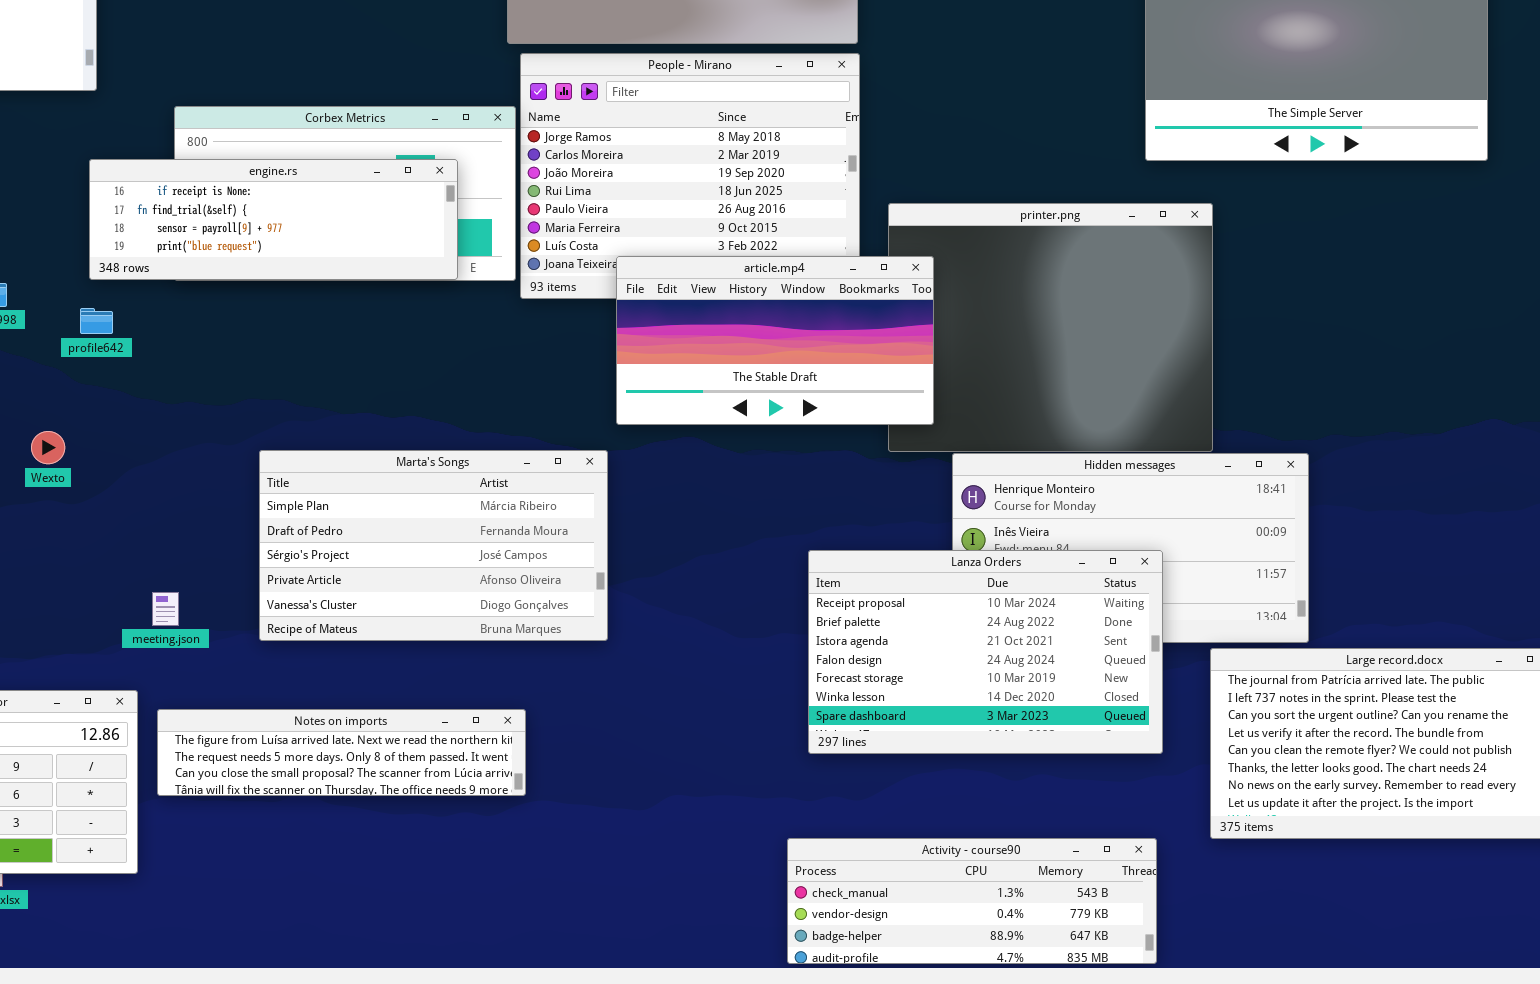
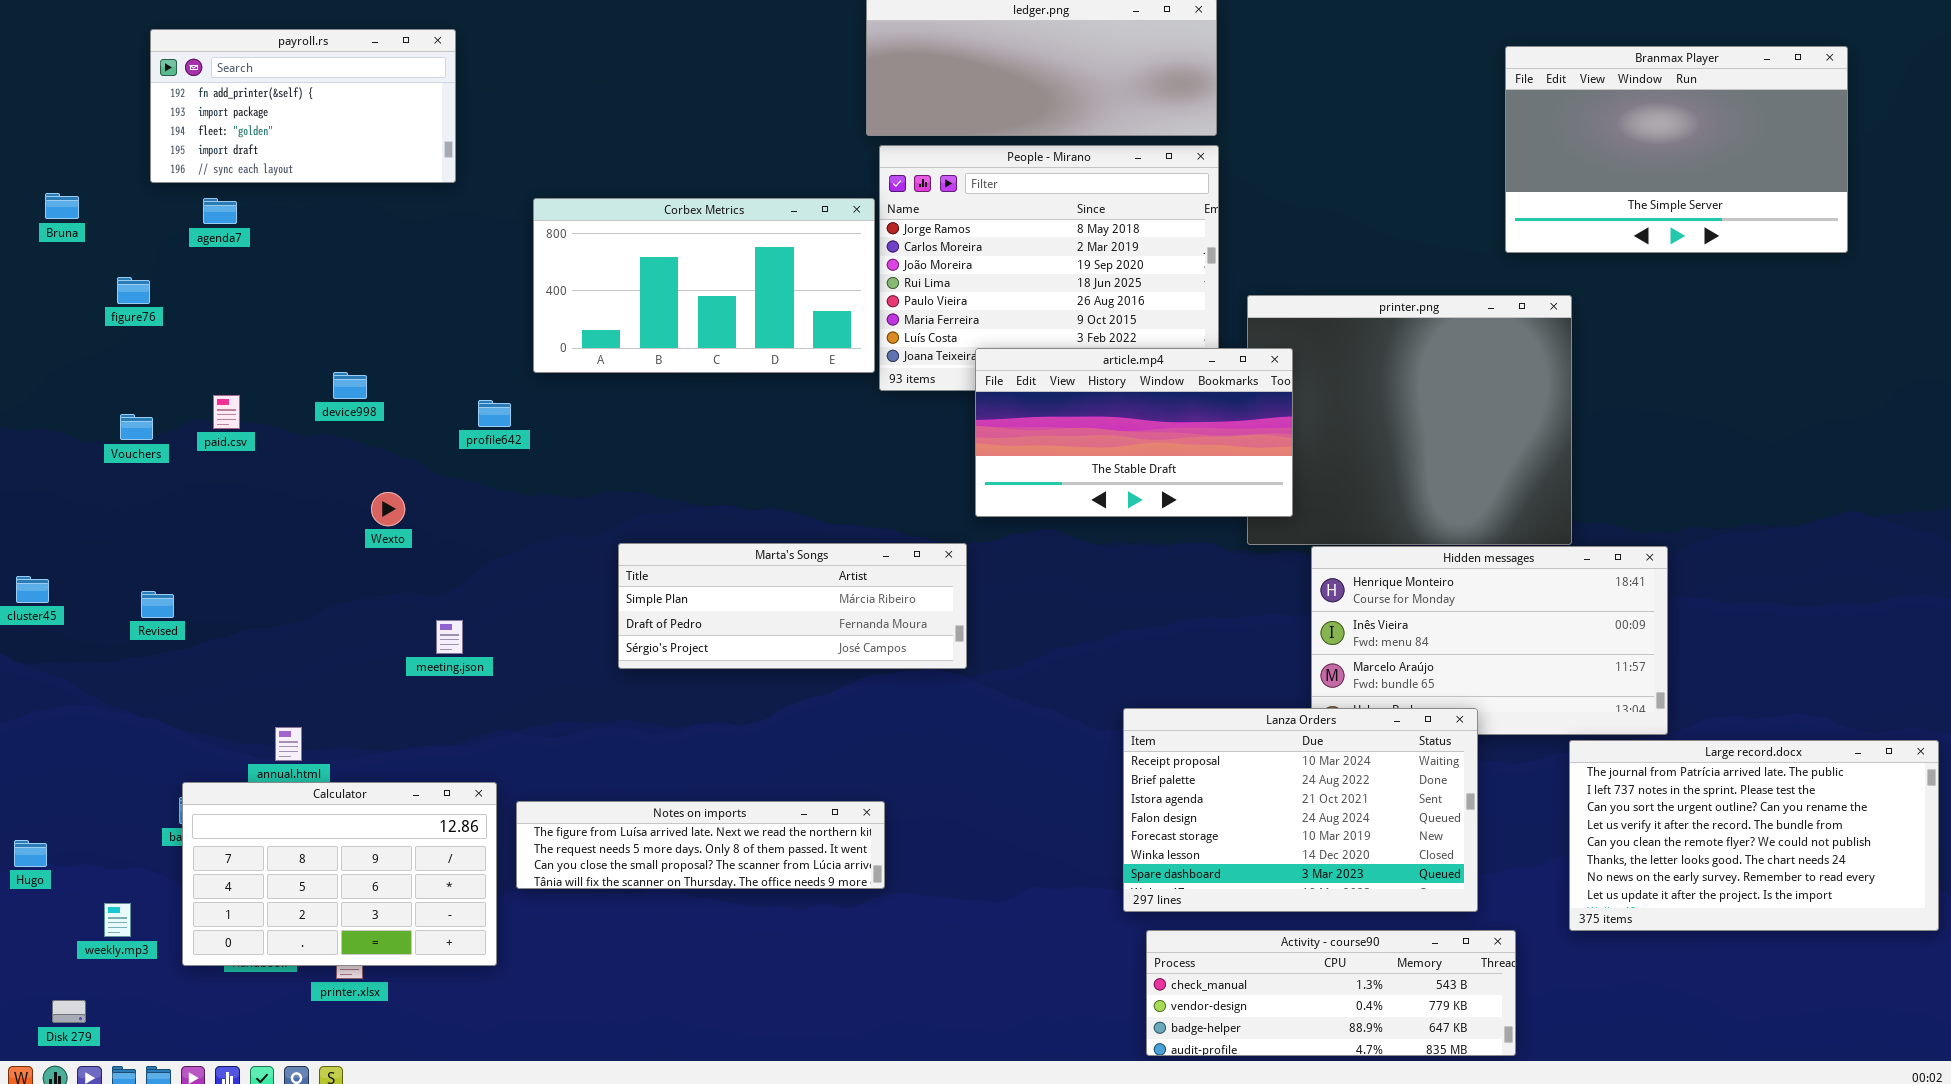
engine.rs: [89,159,458,280] -> none, closed
profile642: [80,308,113,334] -> [478,400,511,427], moved
Wexto: [31,431,65,464] -> [371,492,405,526], moved
Marta's Songs: [259,450,608,641] -> [618,543,967,669], resized
Lanza Orders: [808,550,1163,754] -> [1123,708,1478,912], moved
meeting.json: [152,592,179,626] -> [436,620,463,654], moved

